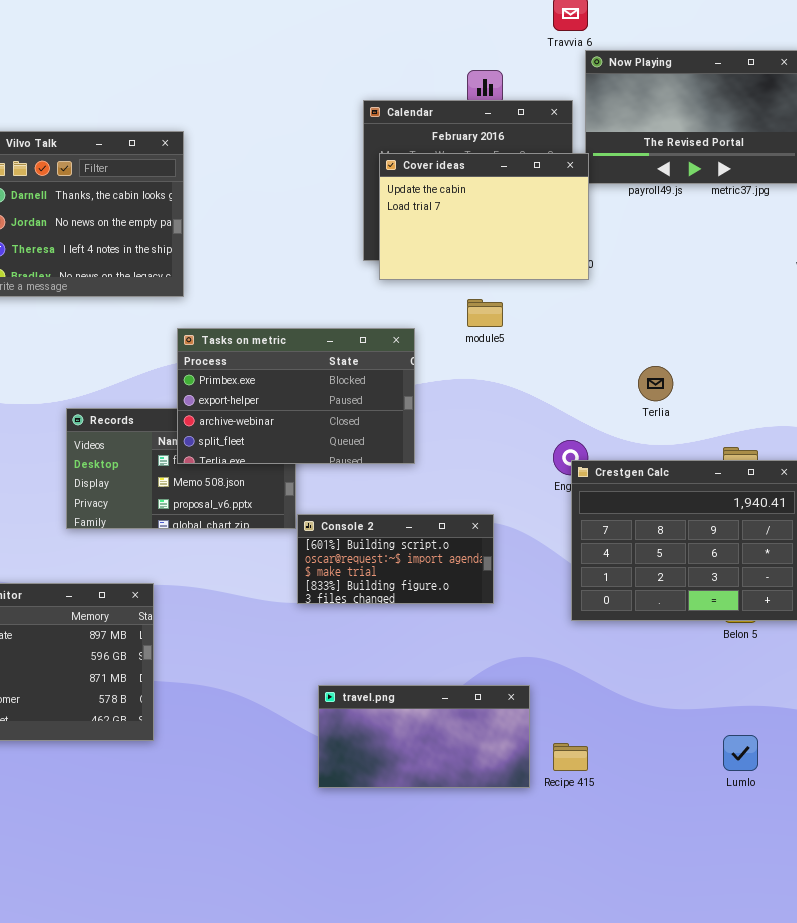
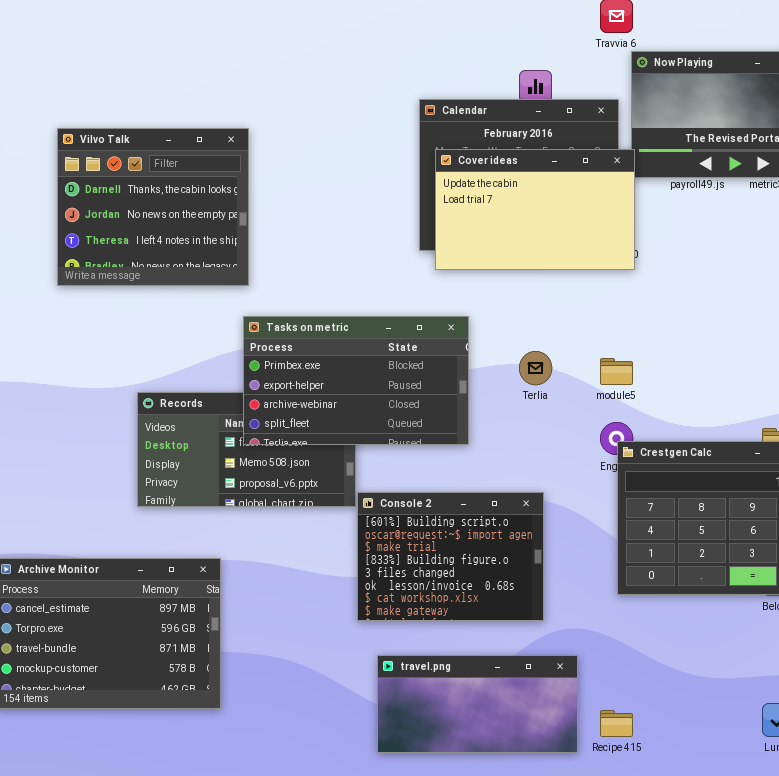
module5: [467,299,503,327] -> [600,358,633,385], moved
Terlia: [638,366,673,401] -> [519,351,552,385], moved
Console 2: [297,514,494,604] -> [357,492,544,621], resized

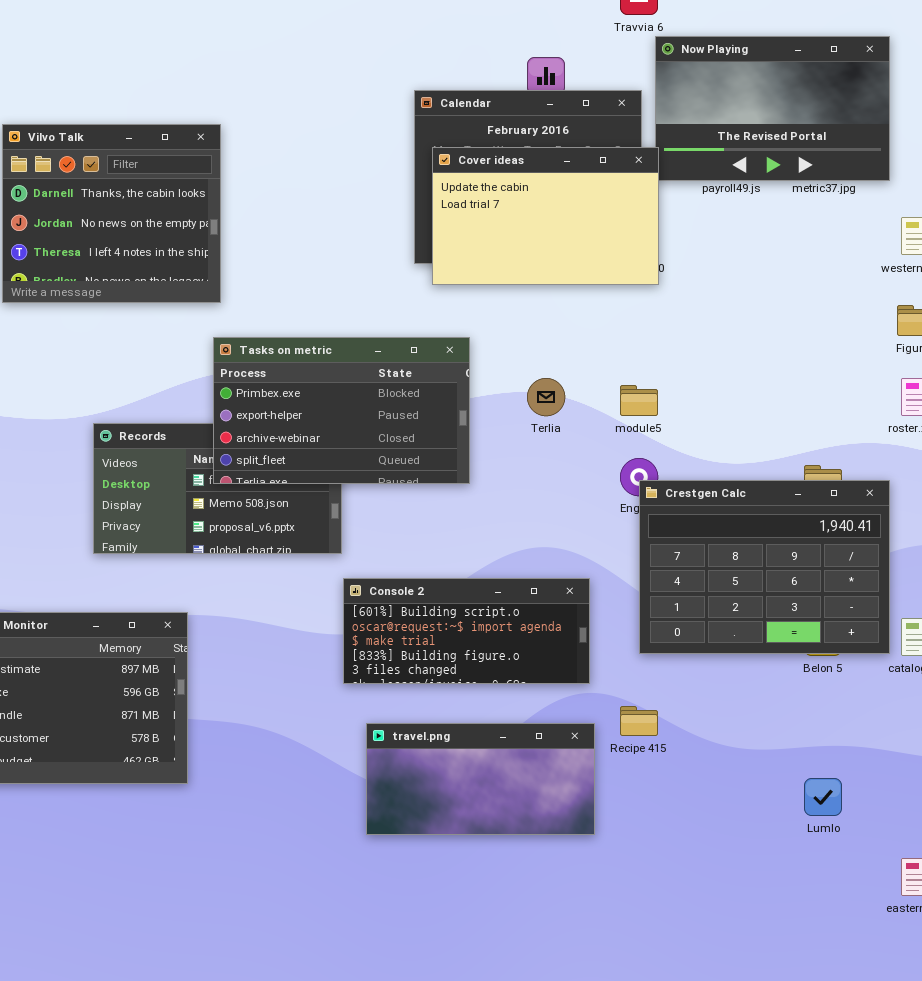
Console 2: [357,492,544,621] -> [343,578,590,684], resized
Recipe 415: [600,710,633,737] -> [620,706,658,736], moved

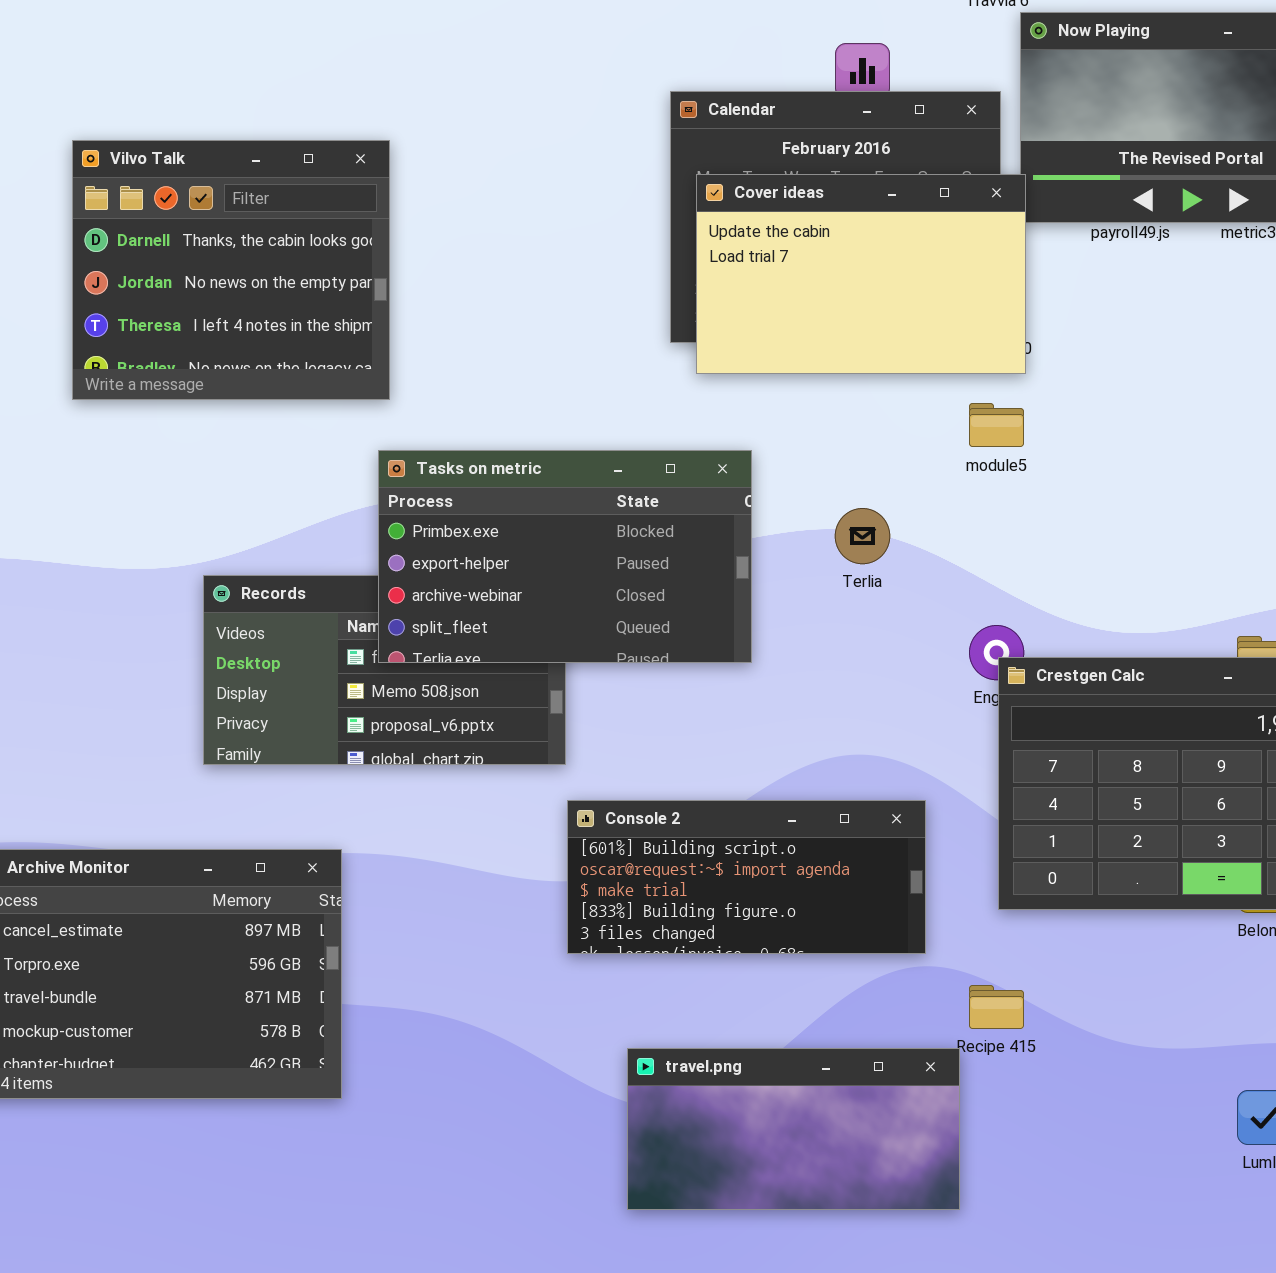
module5: [620,385,658,416] -> [969,403,1024,447], moved
travel.png: [366,723,595,835] -> [627,1048,960,1210], moved

